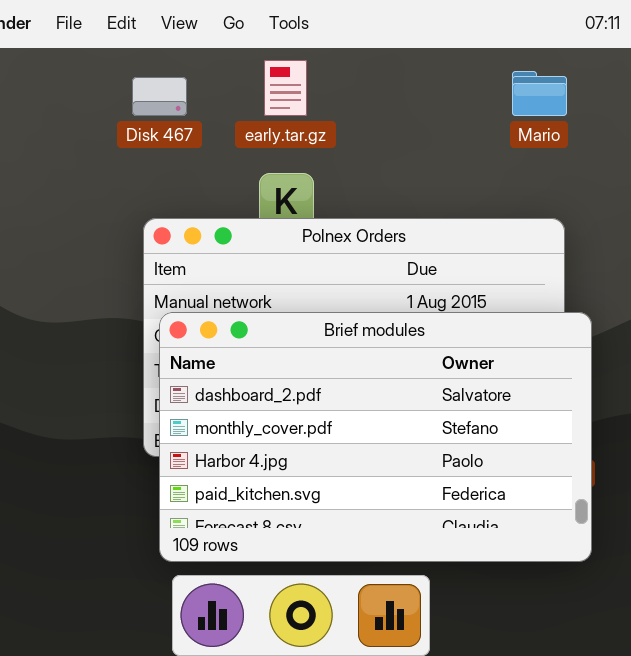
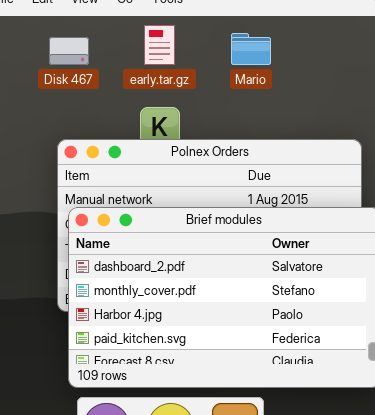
Mario: [512,71,567,116] -> [231,33,271,65], moved

